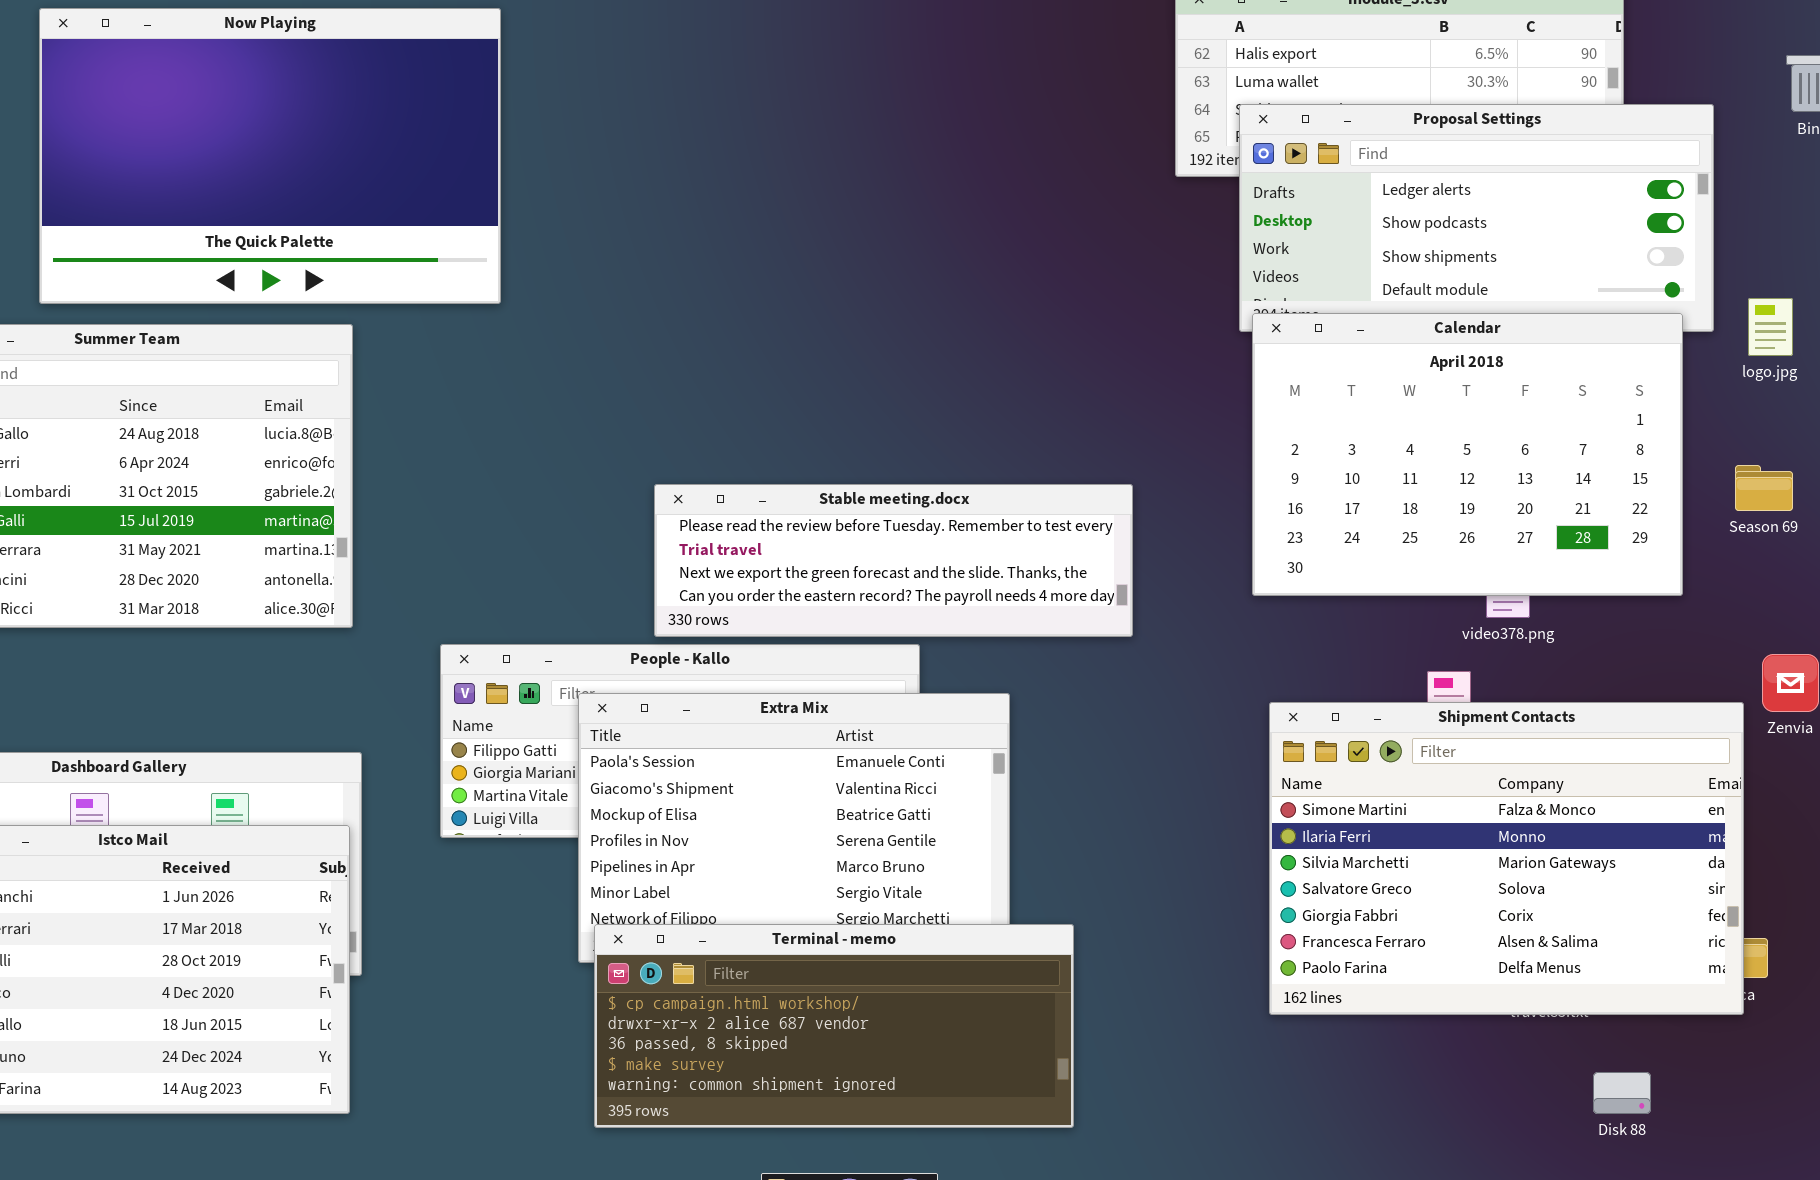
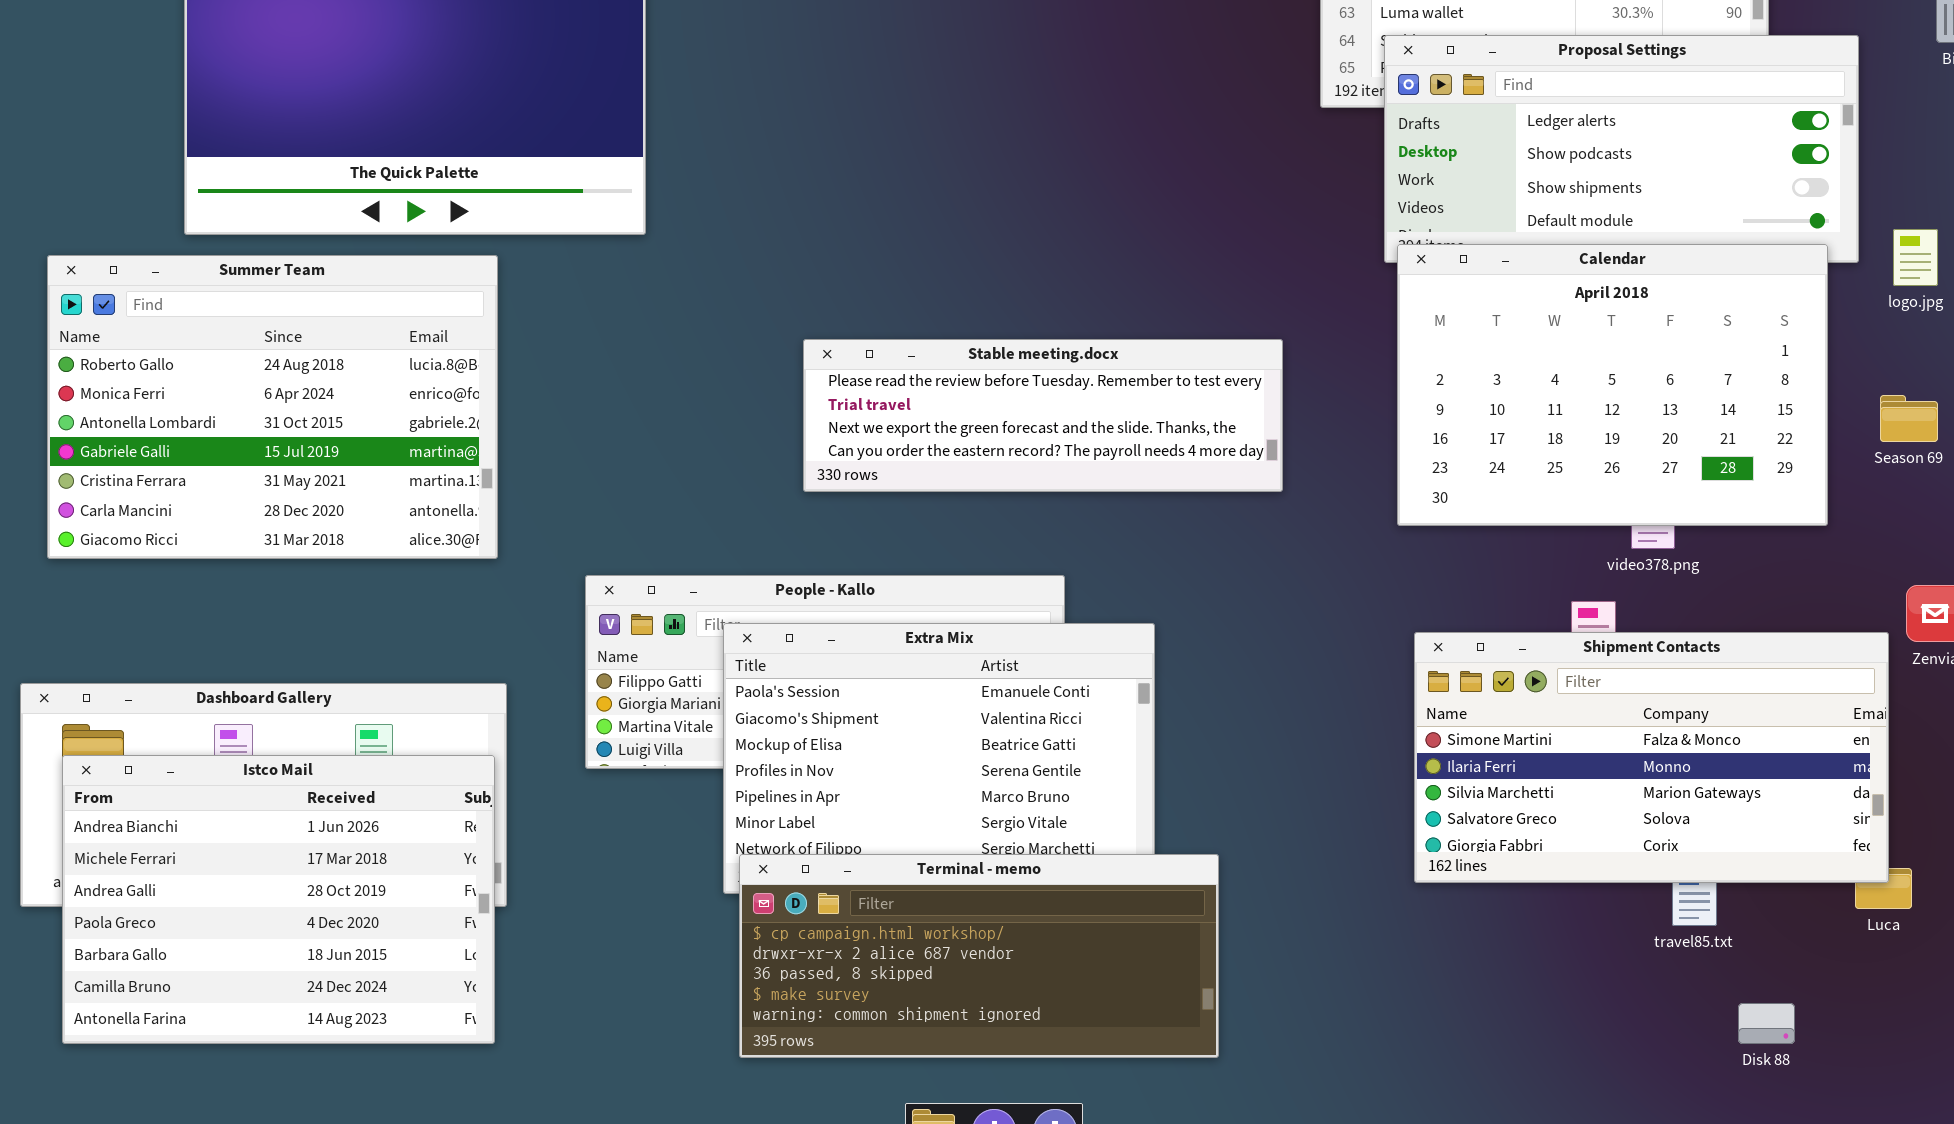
Stable meeting.docx: [654,484,1133,637] -> [803,339,1283,492], moved
Shipment Contacts: [1269,702,1744,1015] -> [1414,632,1889,883], resized

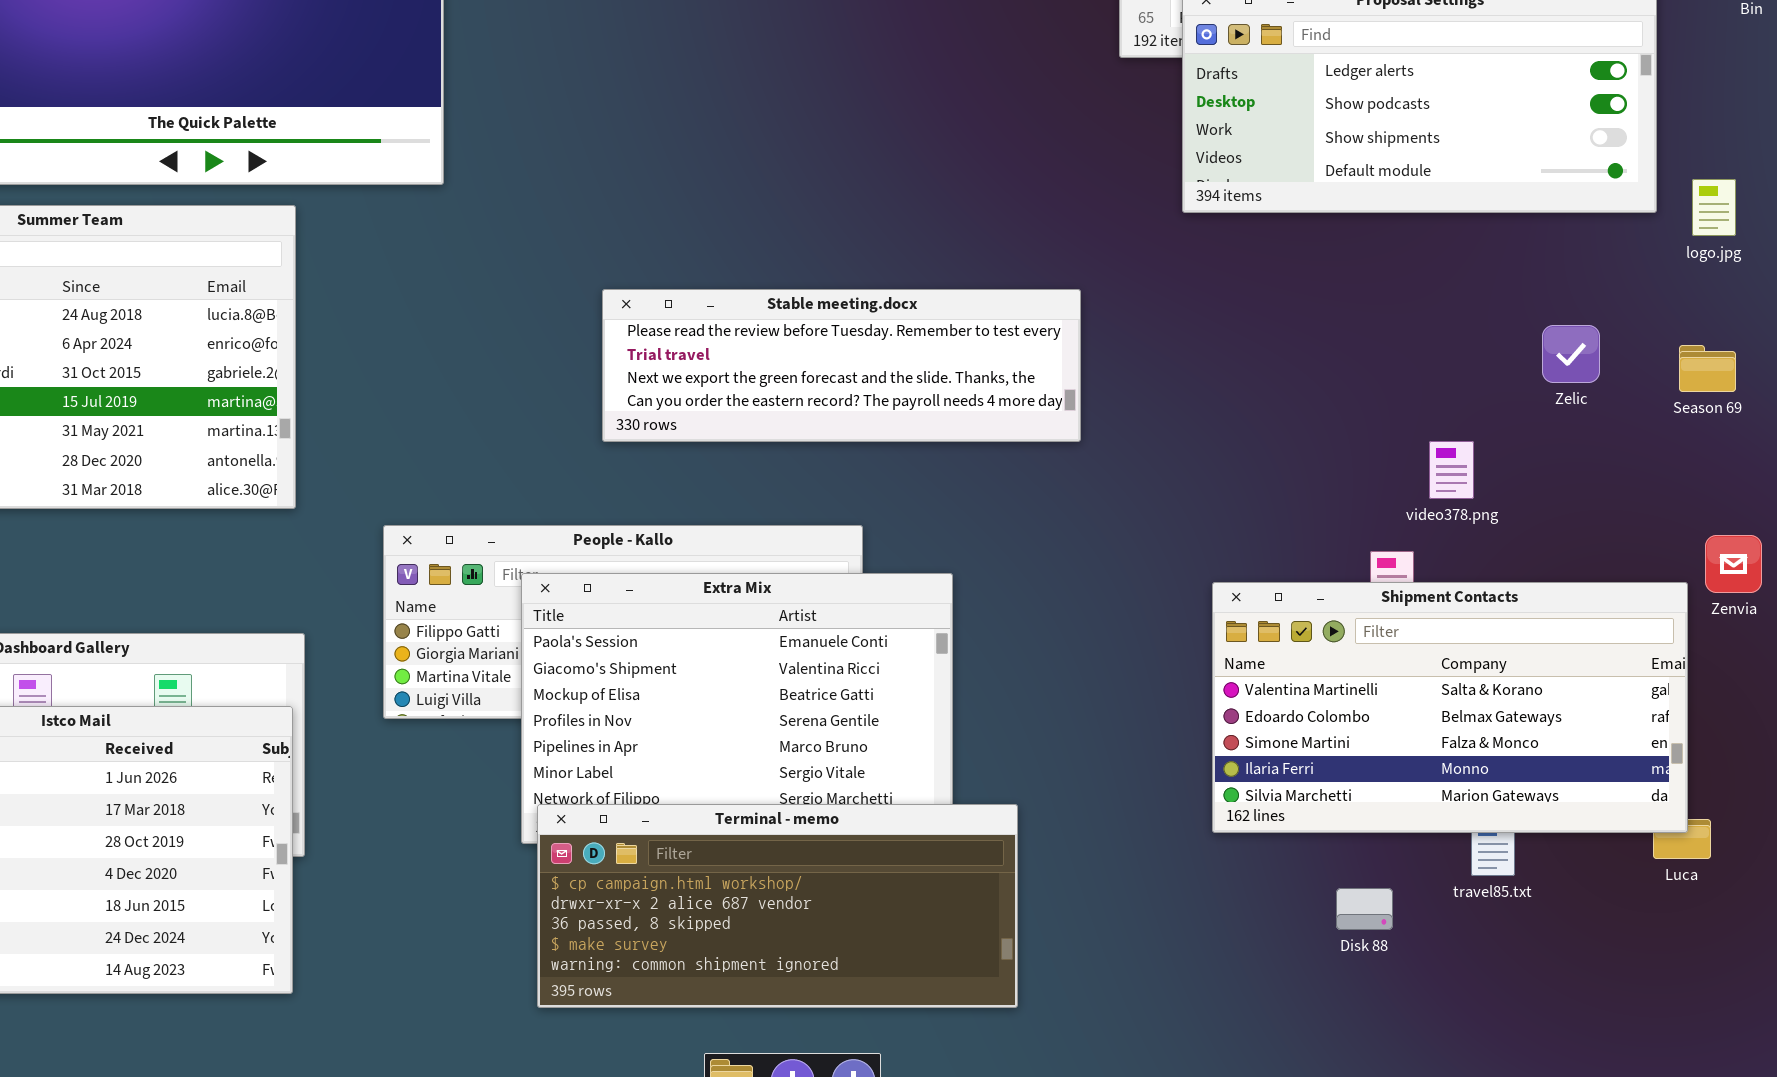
Calendar: [1397,244,1828,526] -> none, closed
Shipment Contacts: [1414,632,1889,883] -> [1212,582,1688,833], scrolled up 2 rows
Disk 88: [1738,1003,1795,1044] -> [1336,888,1393,930], moved

